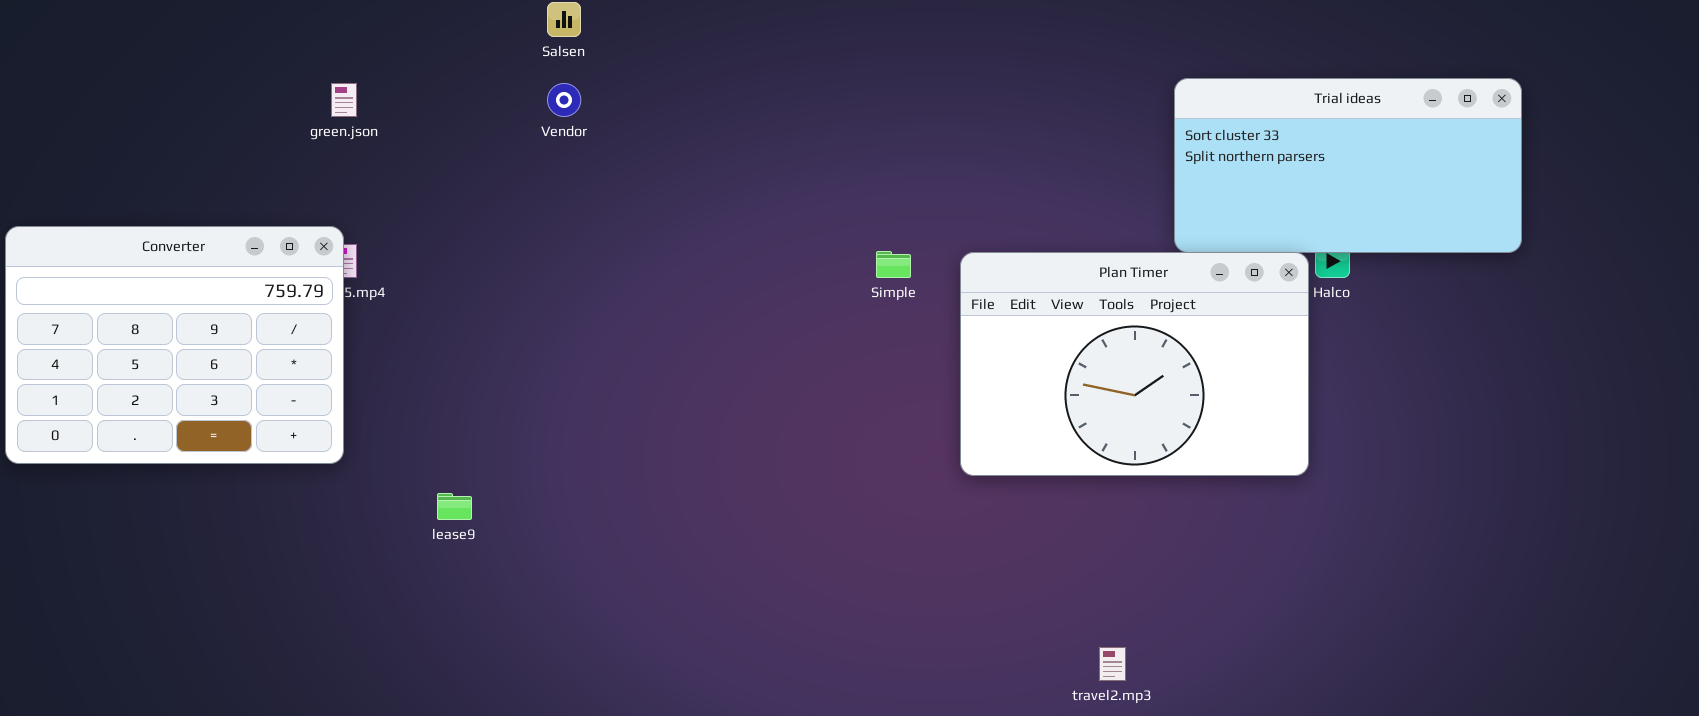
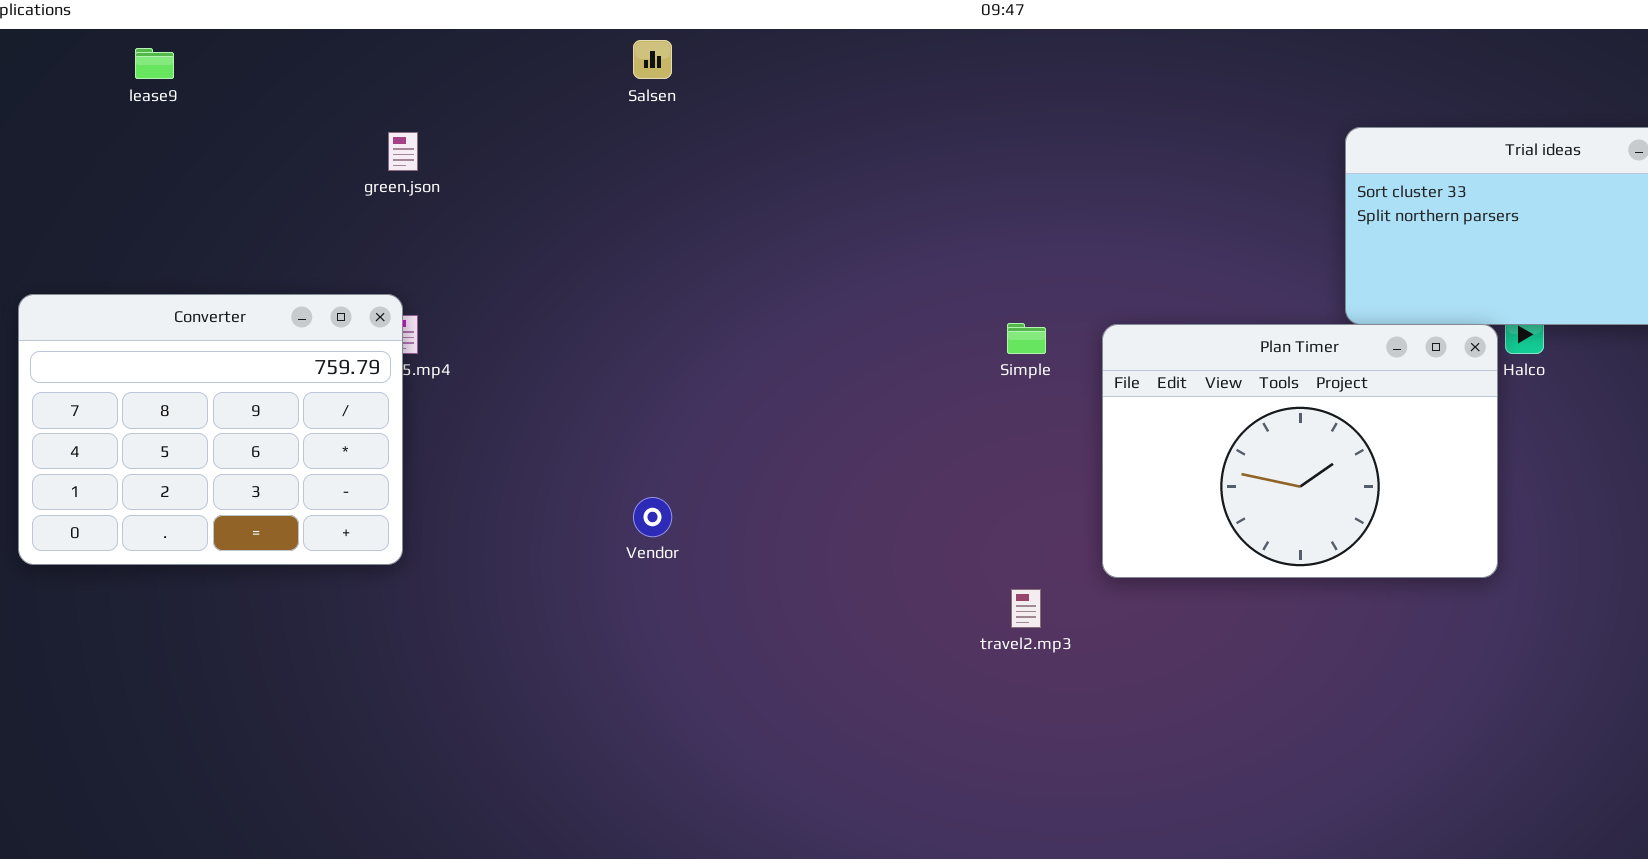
Vendor: [547,83,581,117] -> [633,497,672,537], moved
lease9: [437,493,472,520] -> [135,48,174,79], moved
travel2.mp3: [1099,647,1126,681] -> [1011,589,1041,628], moved

